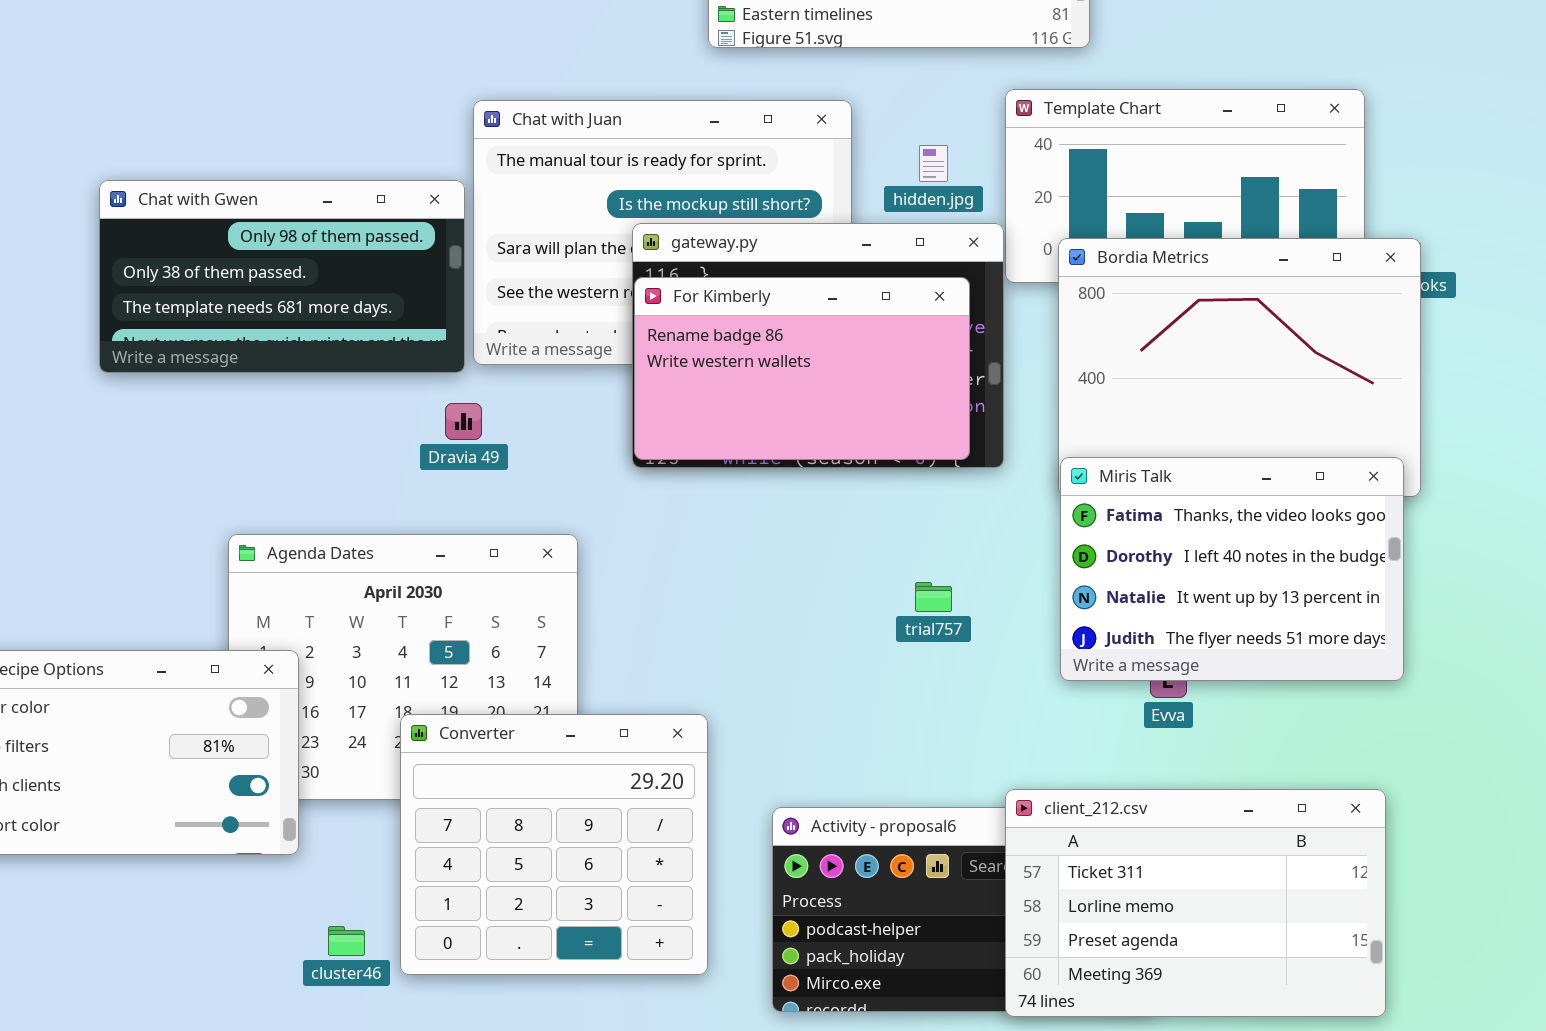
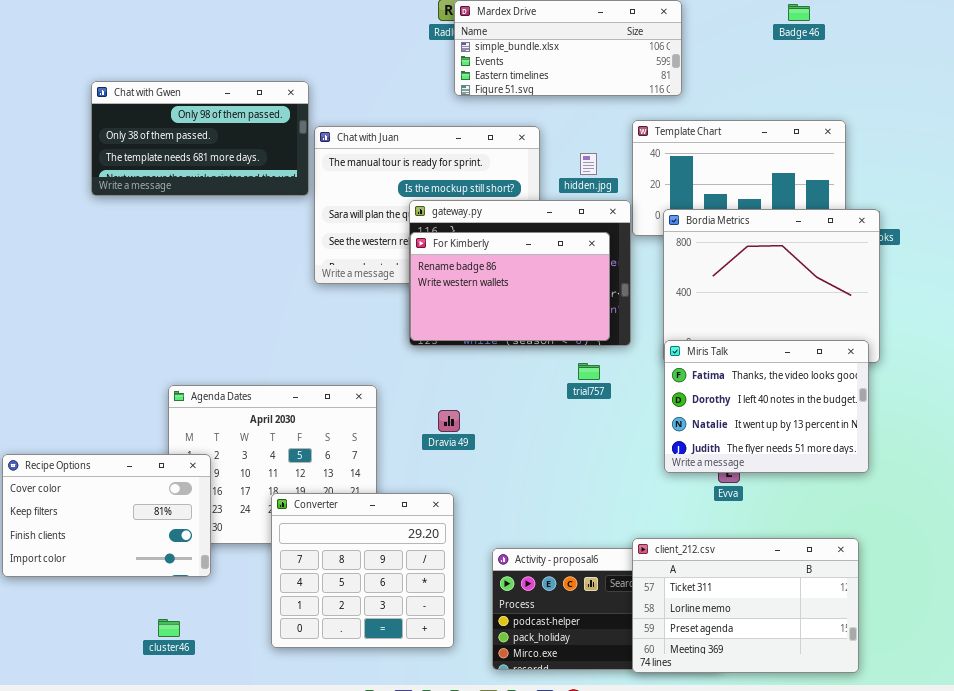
Chat with Gwen: [99,180,465,373] -> [91,81,309,196], moved
Dravia 49: [445,403,482,440] -> [438,410,460,432], moved
trial757: [915,582,952,612] -> [578,363,600,380], moved
cluster46: [328,926,365,956] -> [158,619,180,637], moved

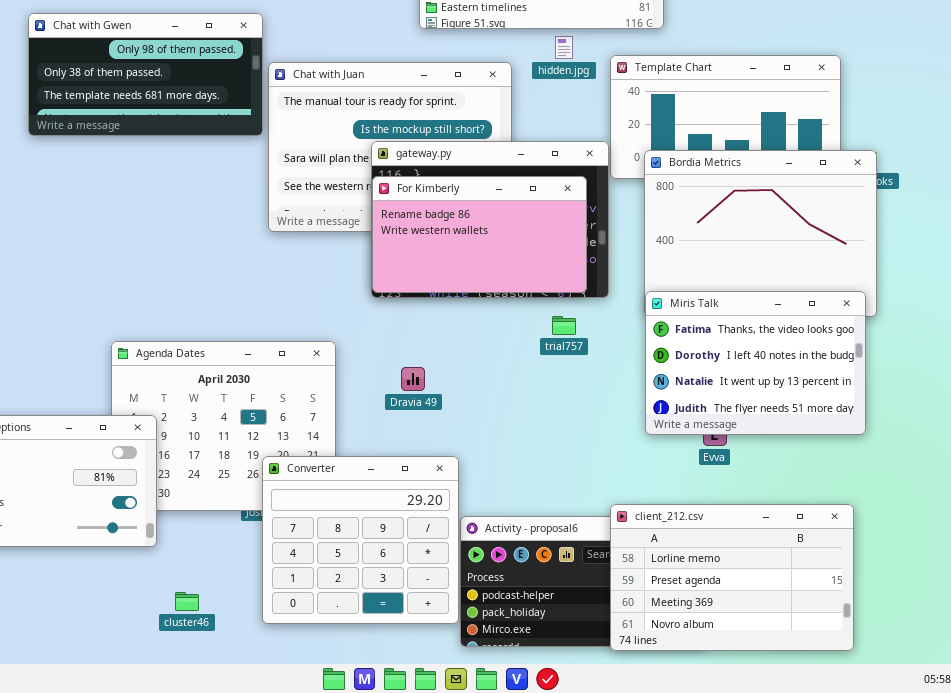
hidden.jpg: [580,153,597,175] -> [555,36,573,59], moved
Converter: [271,493,454,648] -> [262,456,459,624], moved
client_212.csv: [632,538,859,673] -> [610,504,854,651], scrolled down 1 row
cluster46: [158,619,180,637] -> [175,592,199,611], moved

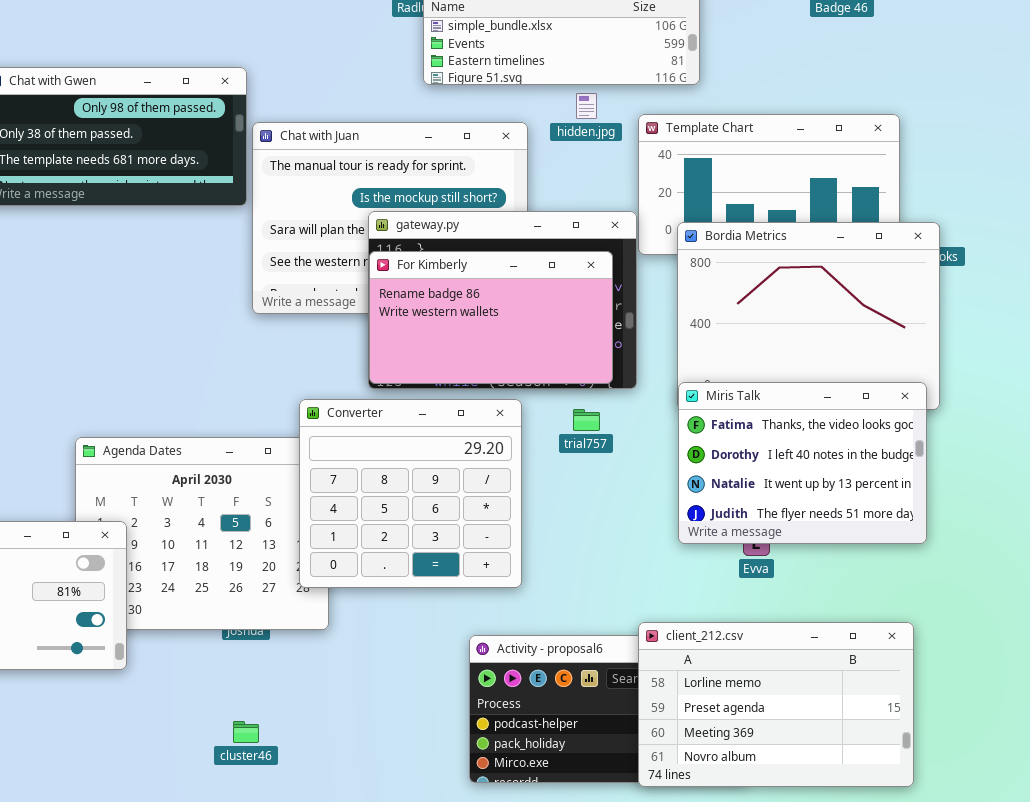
Converter: [262,456,459,624] -> [299,399,522,588], moved
cluster46: [175,592,199,611] -> [233,721,259,743], moved

